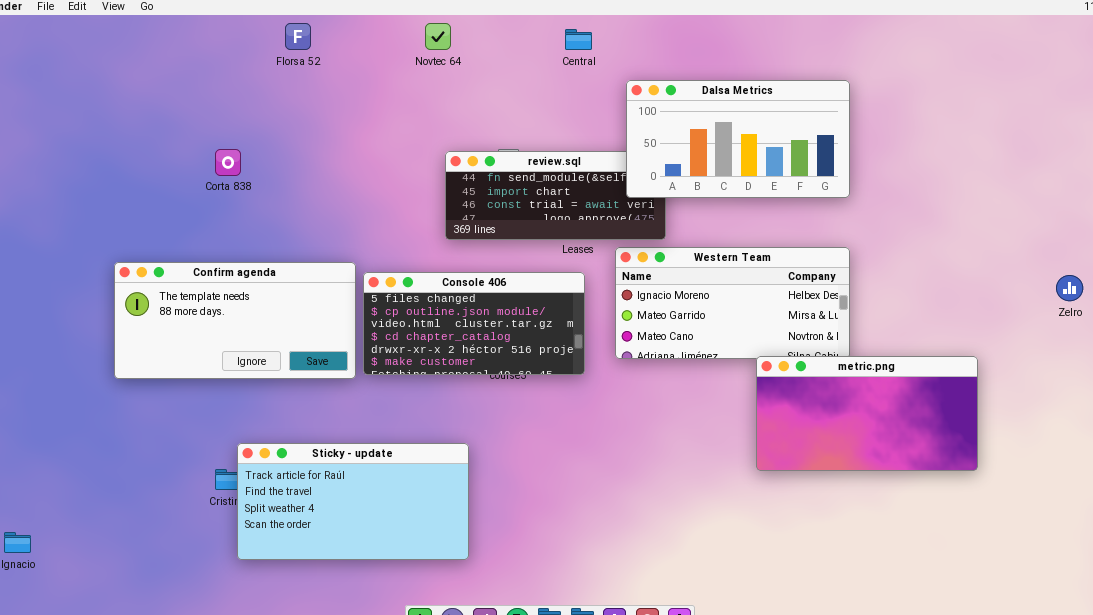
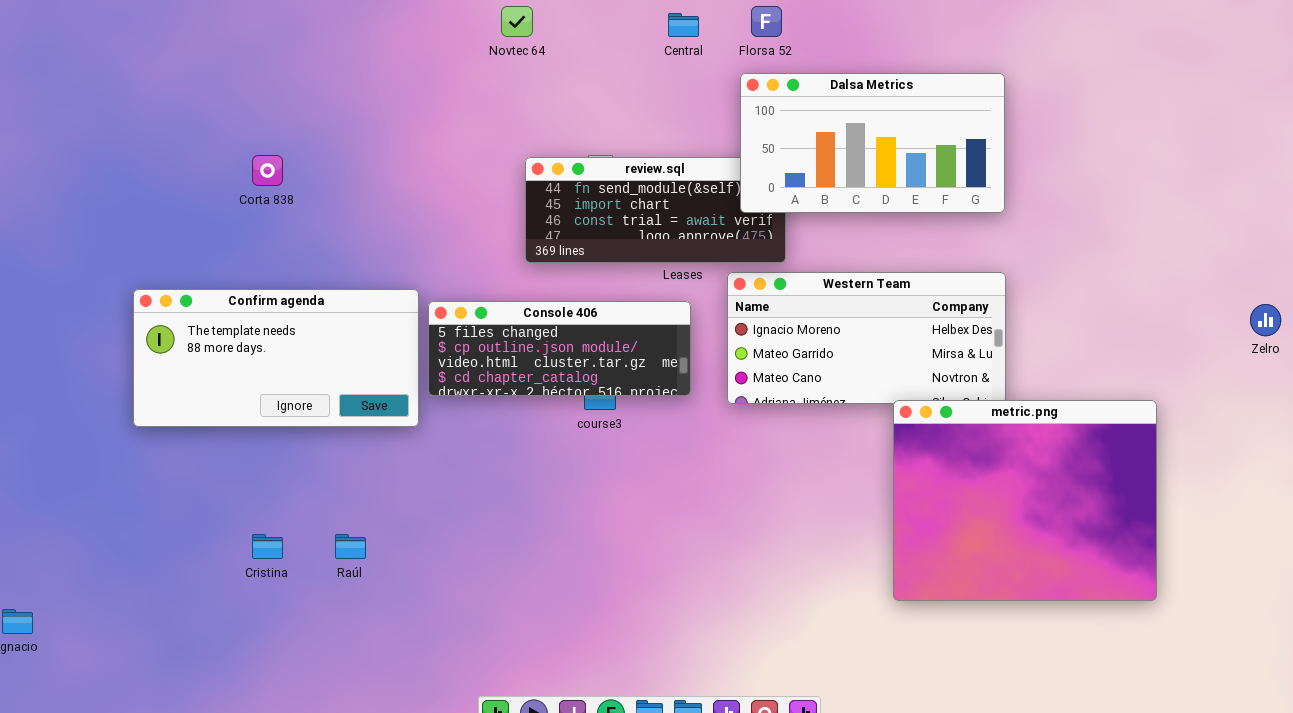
Florsa 52: [285,23,311,50] -> [751,6,782,37], moved
Console 406: [363,272,585,375] -> [428,301,691,396], resized
metric.png: [756,356,978,471] -> [893,400,1157,601], resized
Sticky - update: [237,443,469,560] -> none, closed

